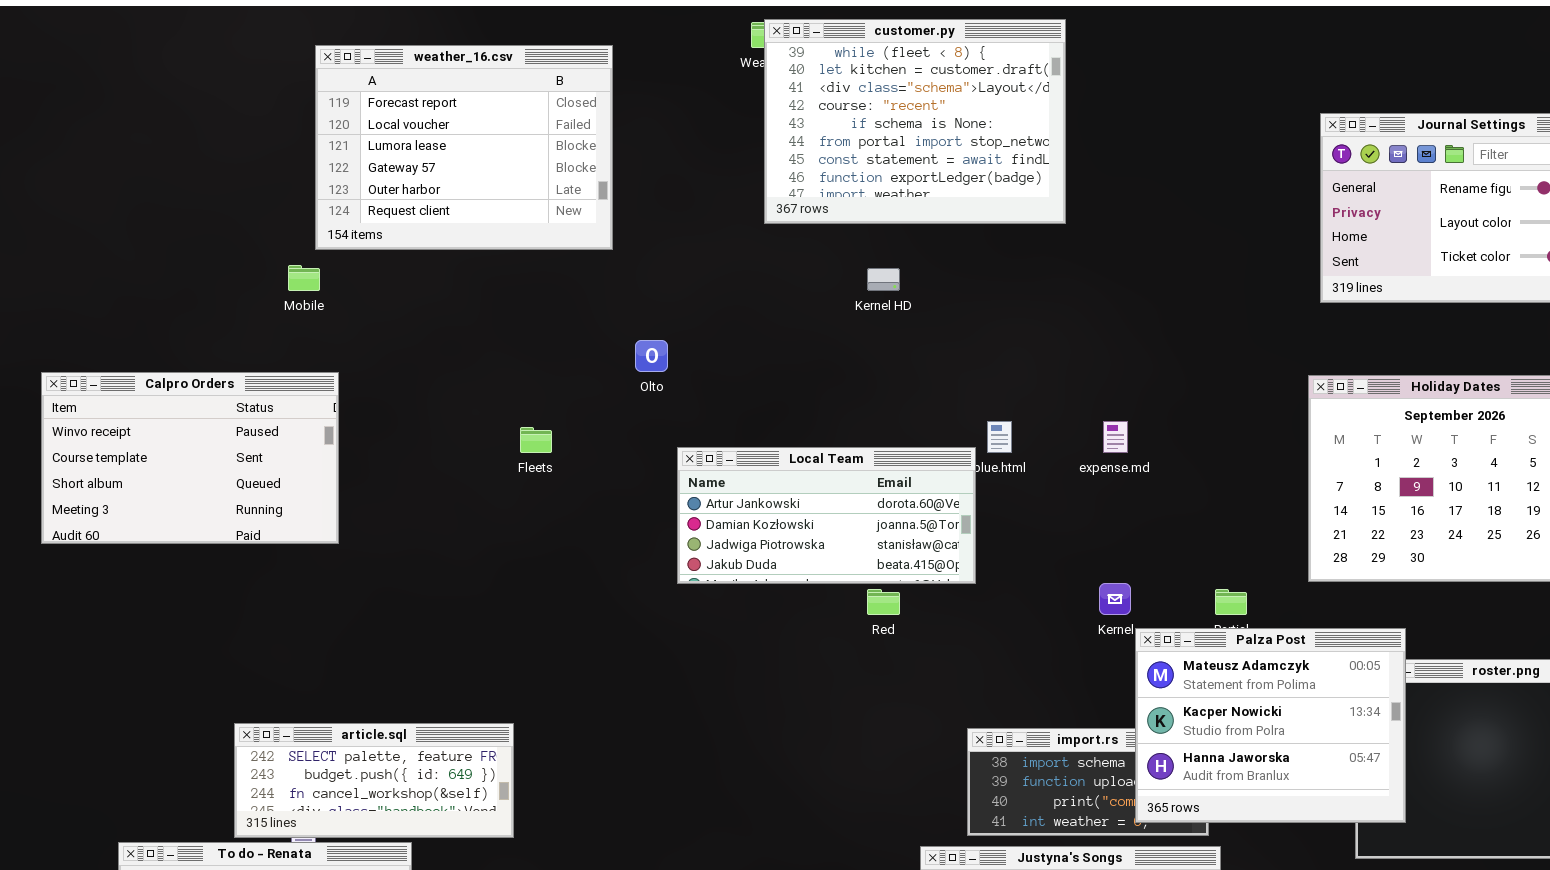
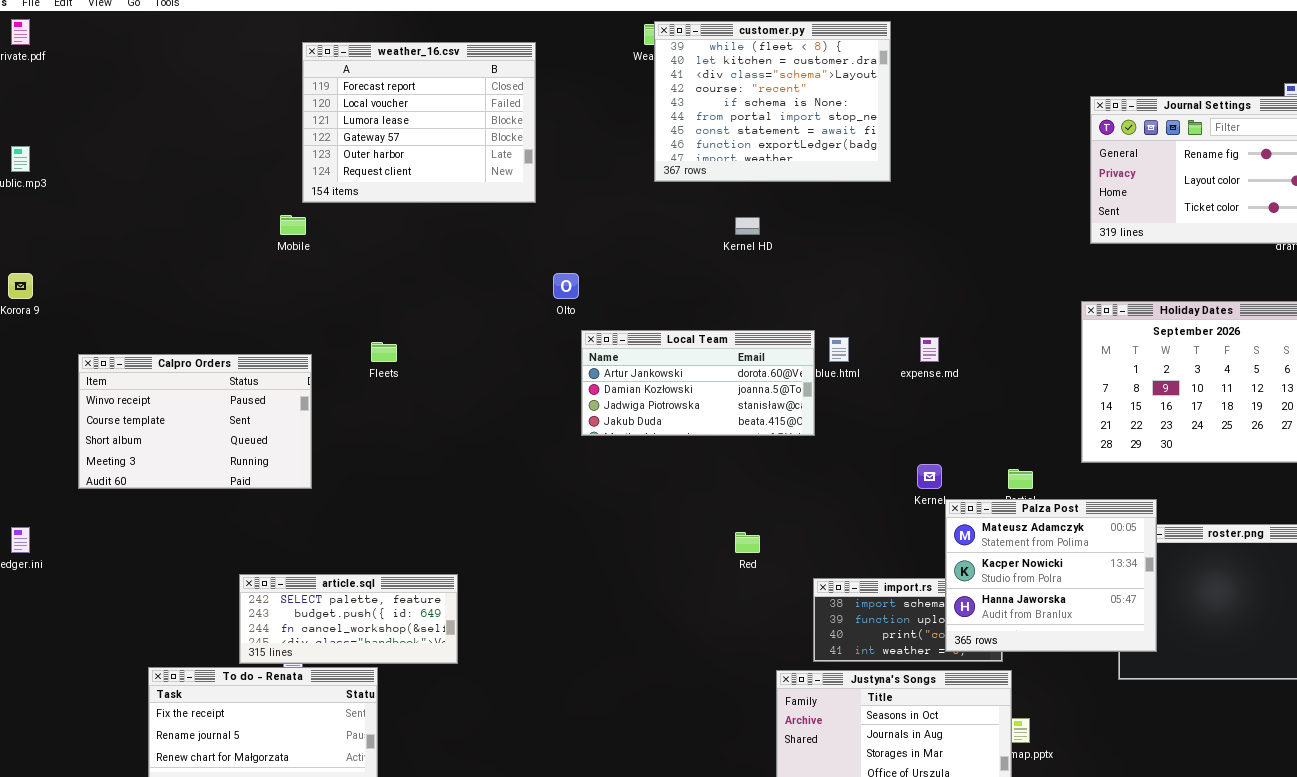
Calpro Orders: [41,372,339,544] -> [78,354,312,489], moved
Fleets: [520,427,552,453] -> [371,342,397,362], moved
Local Team: [677,447,976,584] -> [581,330,815,436], moved
Red: [867,589,900,615] -> [735,532,760,553], moved

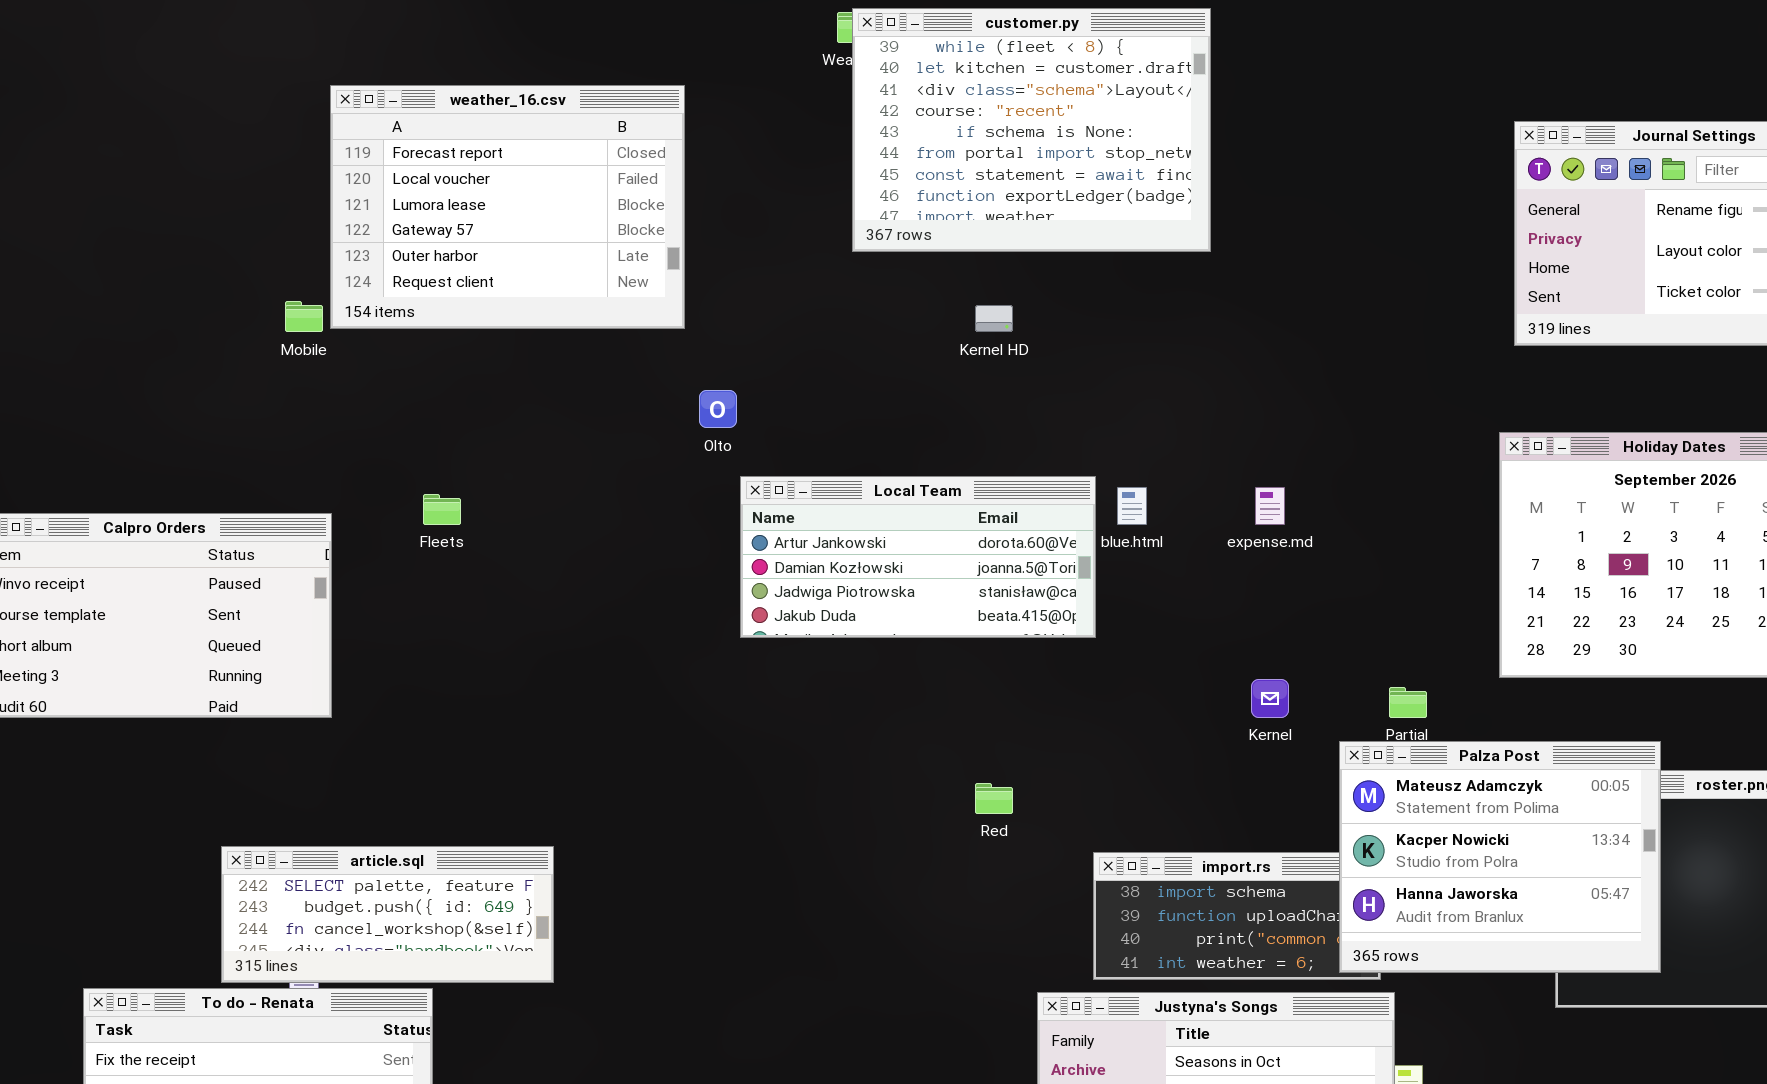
weather_16.csv: [302,42,536,203] -> [330,85,685,329], moved
Palza Post: [945,499,1157,652] -> [1339,741,1661,973], moved

